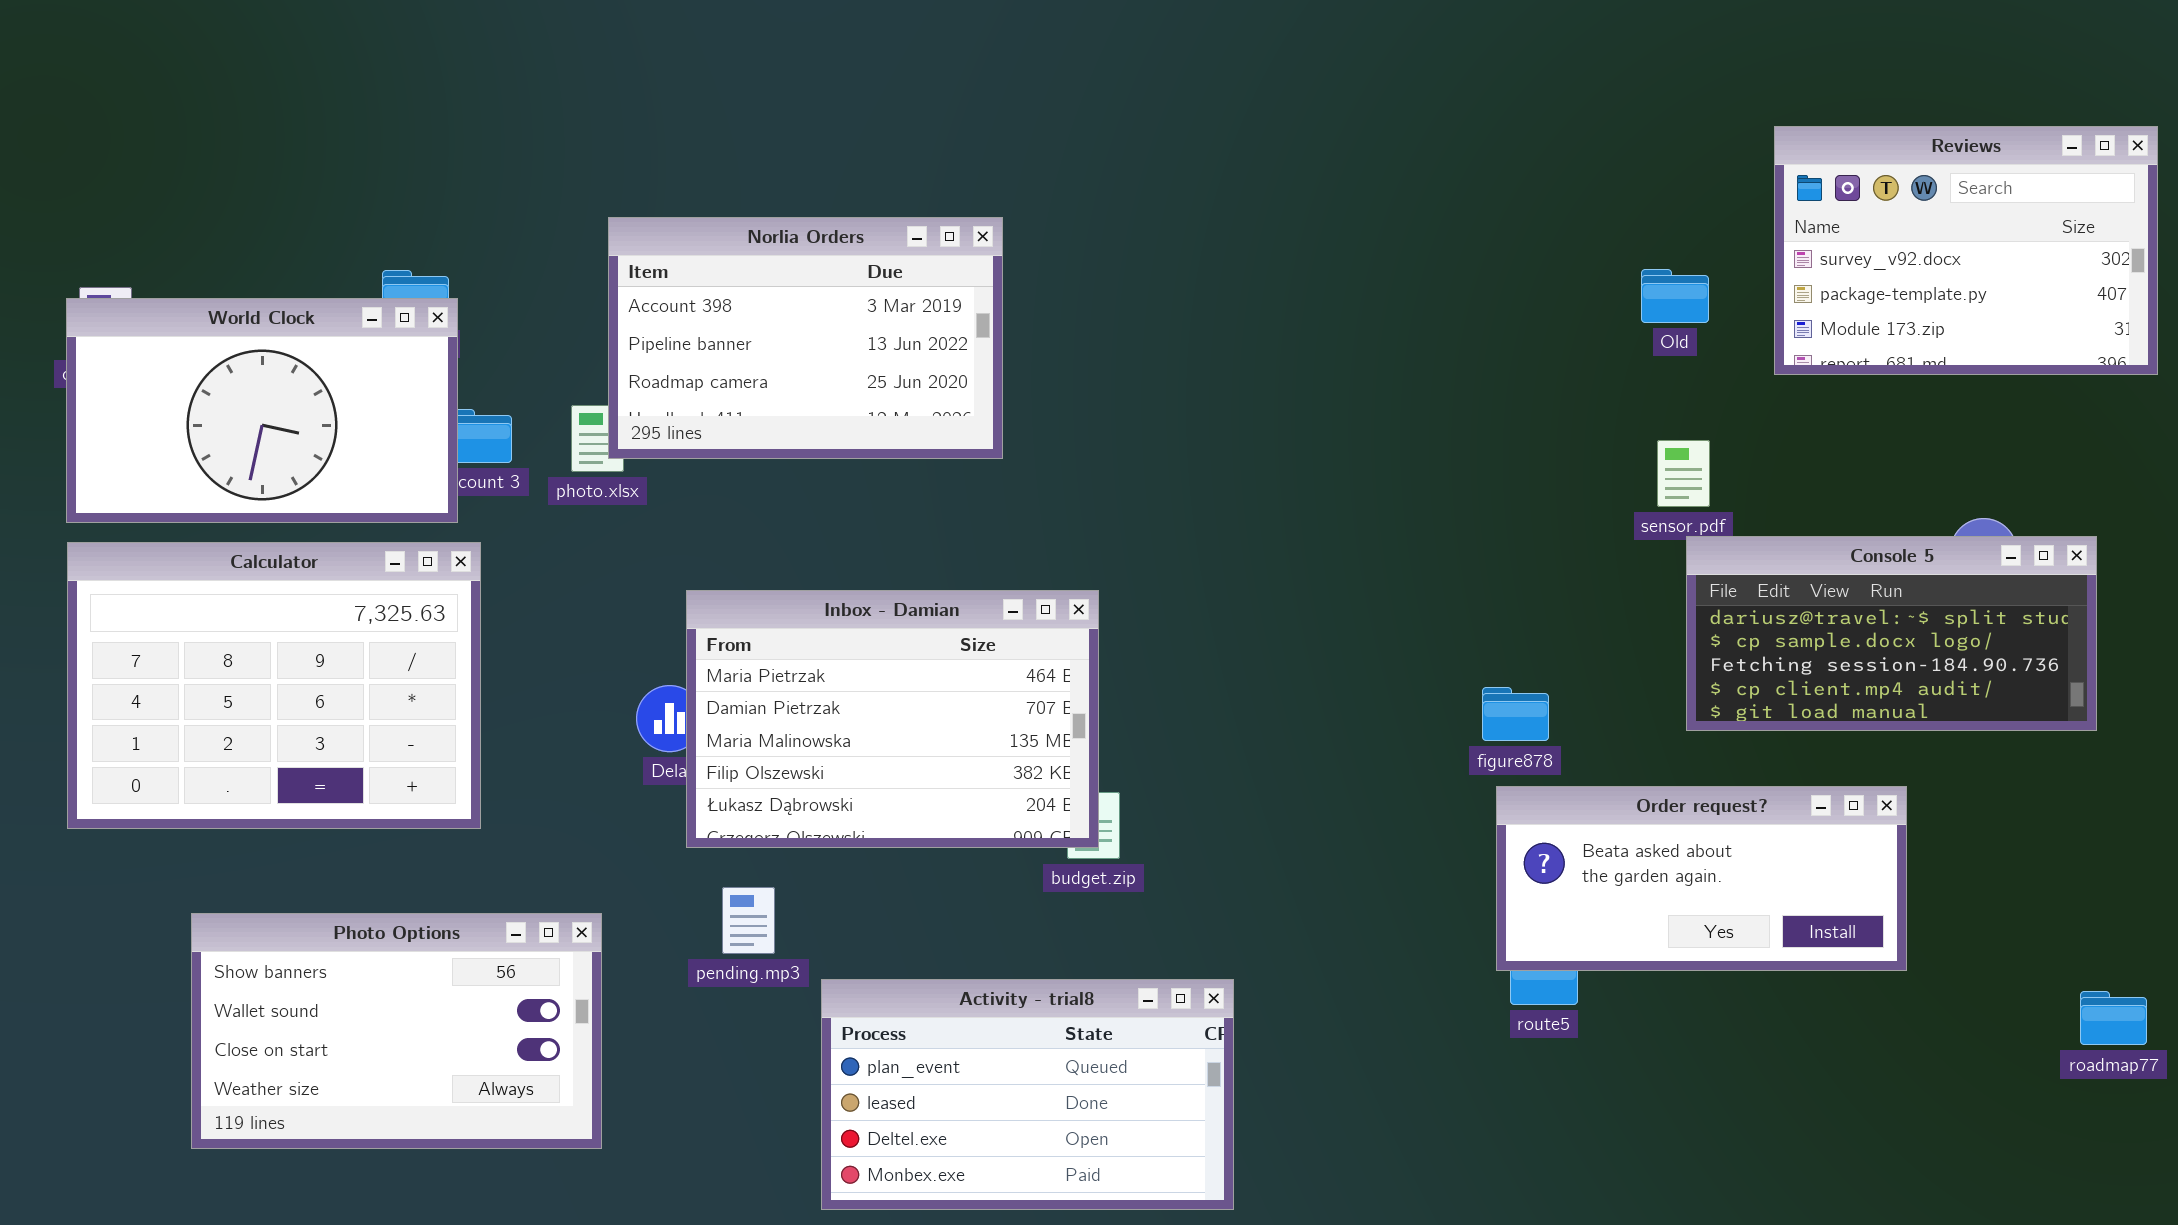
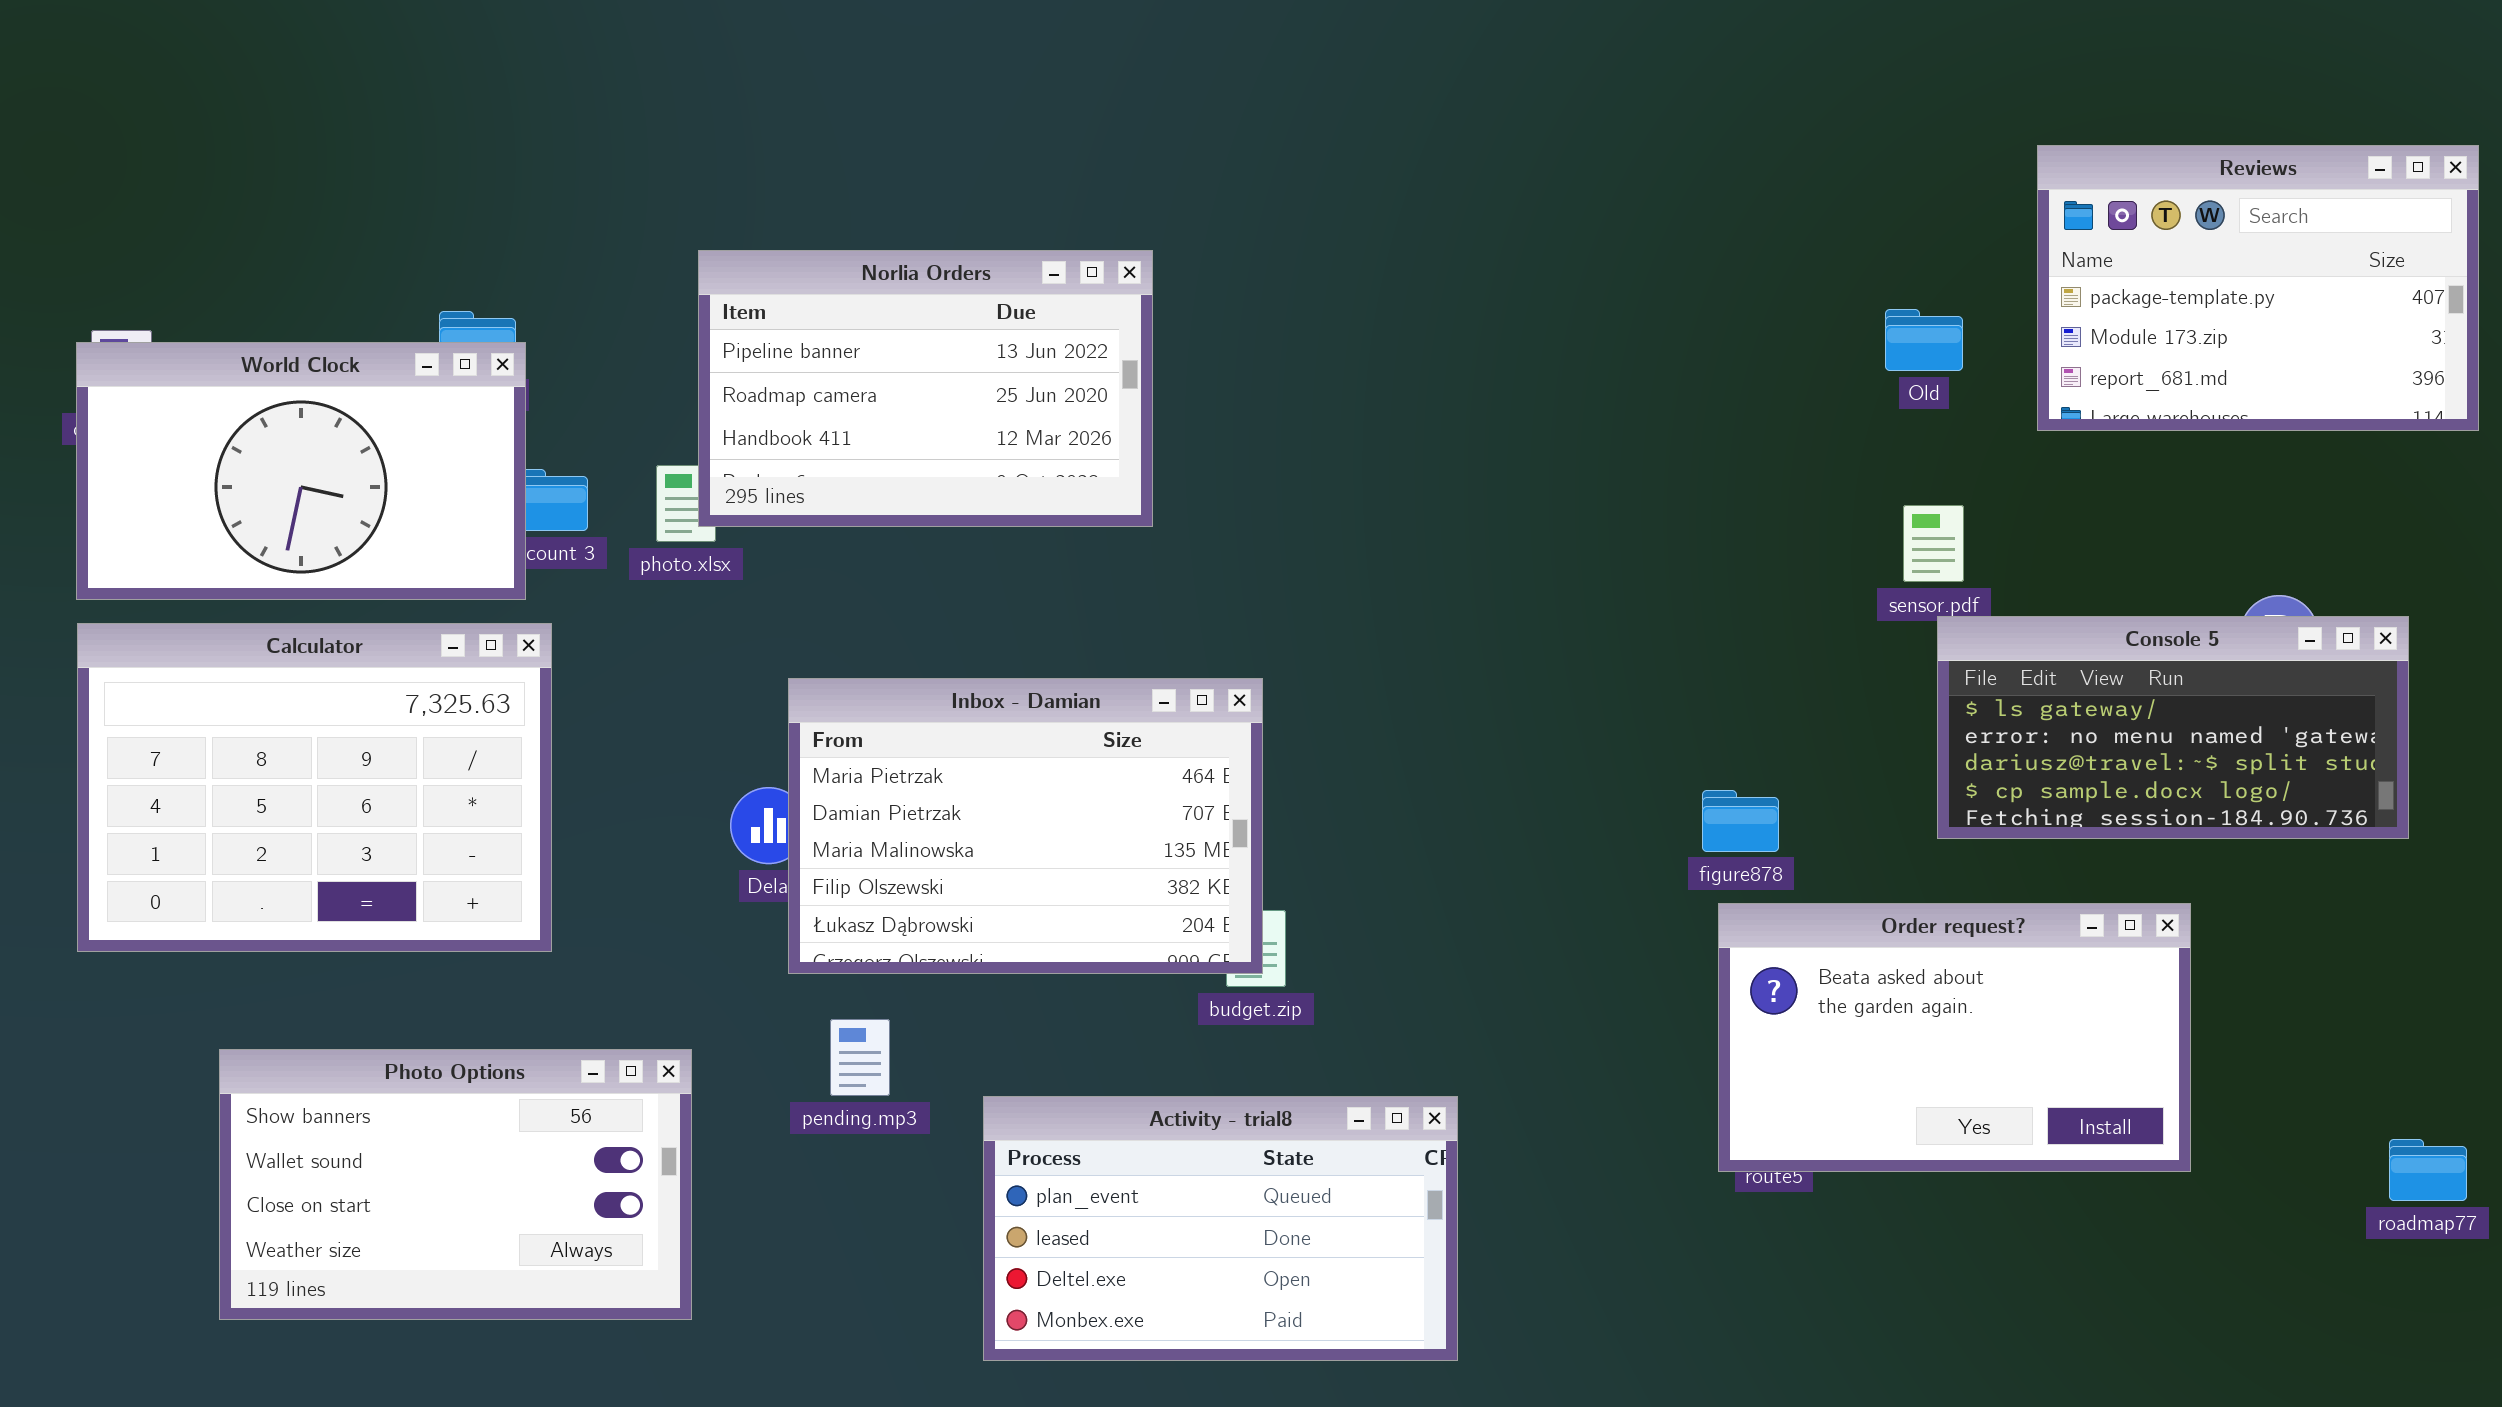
Reviews: [1774,126,2158,375] -> [2037,145,2479,431], scrolled down 1 row
Norlia Orders: [608,217,1003,459] -> [698,250,1153,527], scrolled down 1 row
Console 5: [1686,536,2097,731] -> [1937,616,2409,839], scrolled up 2 rows
Order request?: [1496,786,1907,971] -> [1718,903,2191,1172], resized
Activity - trial8: [821,979,1234,1210] -> [983,1096,1458,1361], moved

